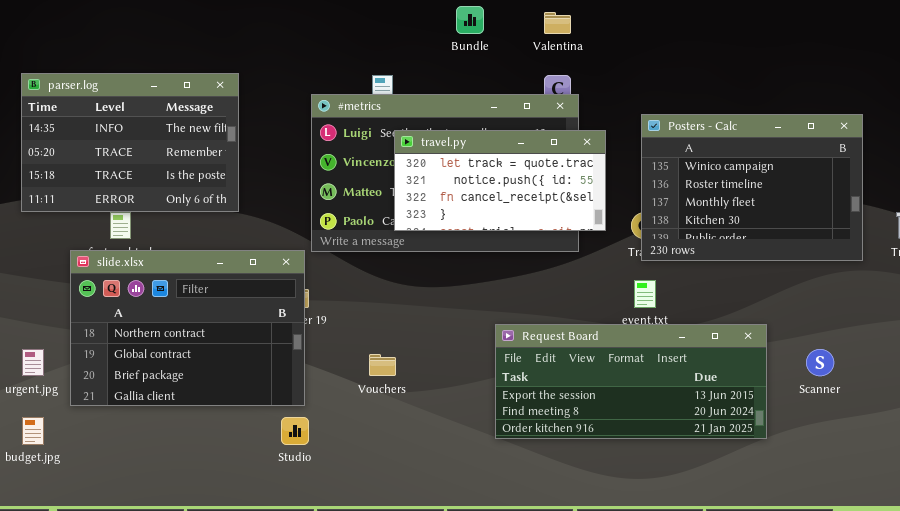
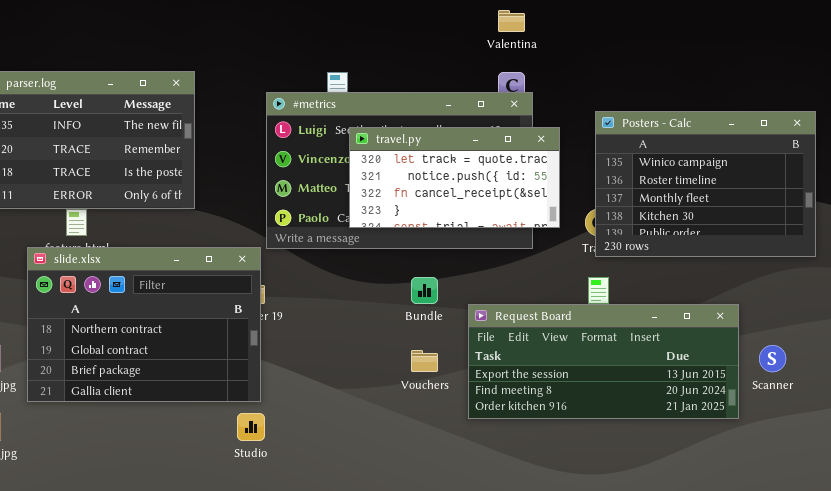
Bundle: [456,6,484,34] -> [411,277,438,304], moved
Request Board: [495,324,767,439] -> [468,304,739,419], moved
Vouchers: [369,354,396,376] -> [411,350,438,372], moved

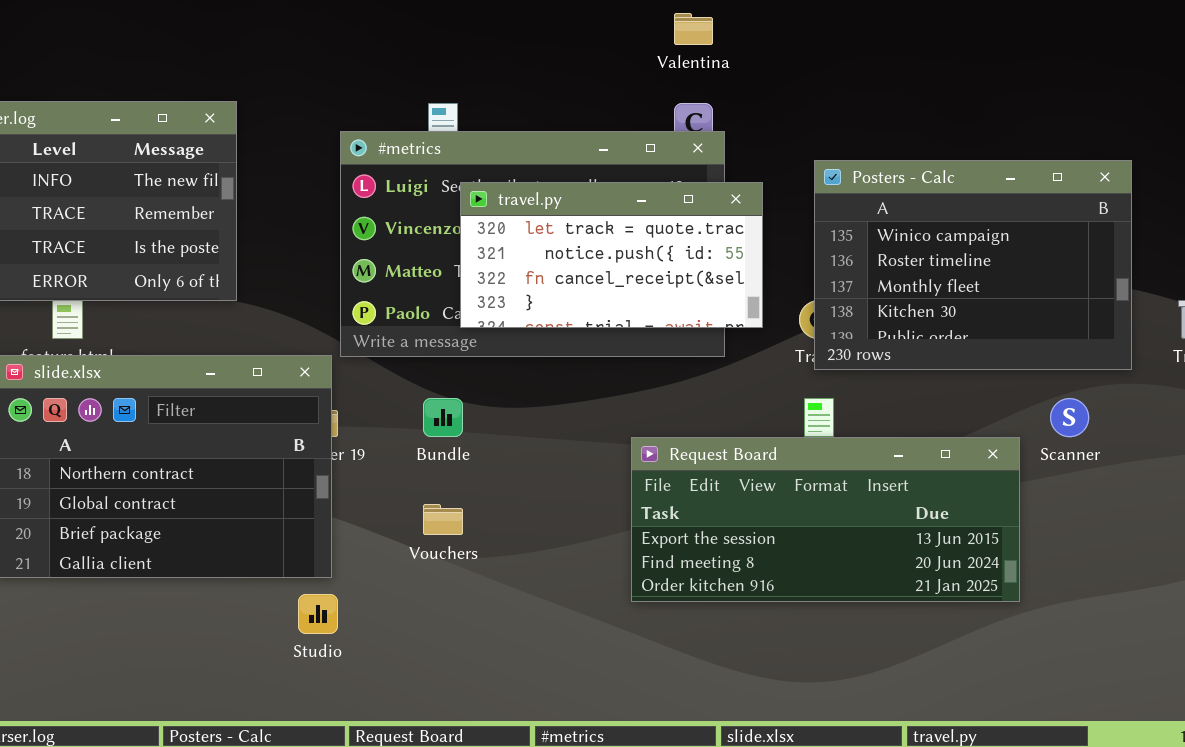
Bundle: [411,277,438,304] -> [423,398,463,437], moved
Scanner: [759,345,786,372] -> [1050,398,1089,437], moved
Vouchers: [411,350,438,372] -> [423,504,463,535], moved

